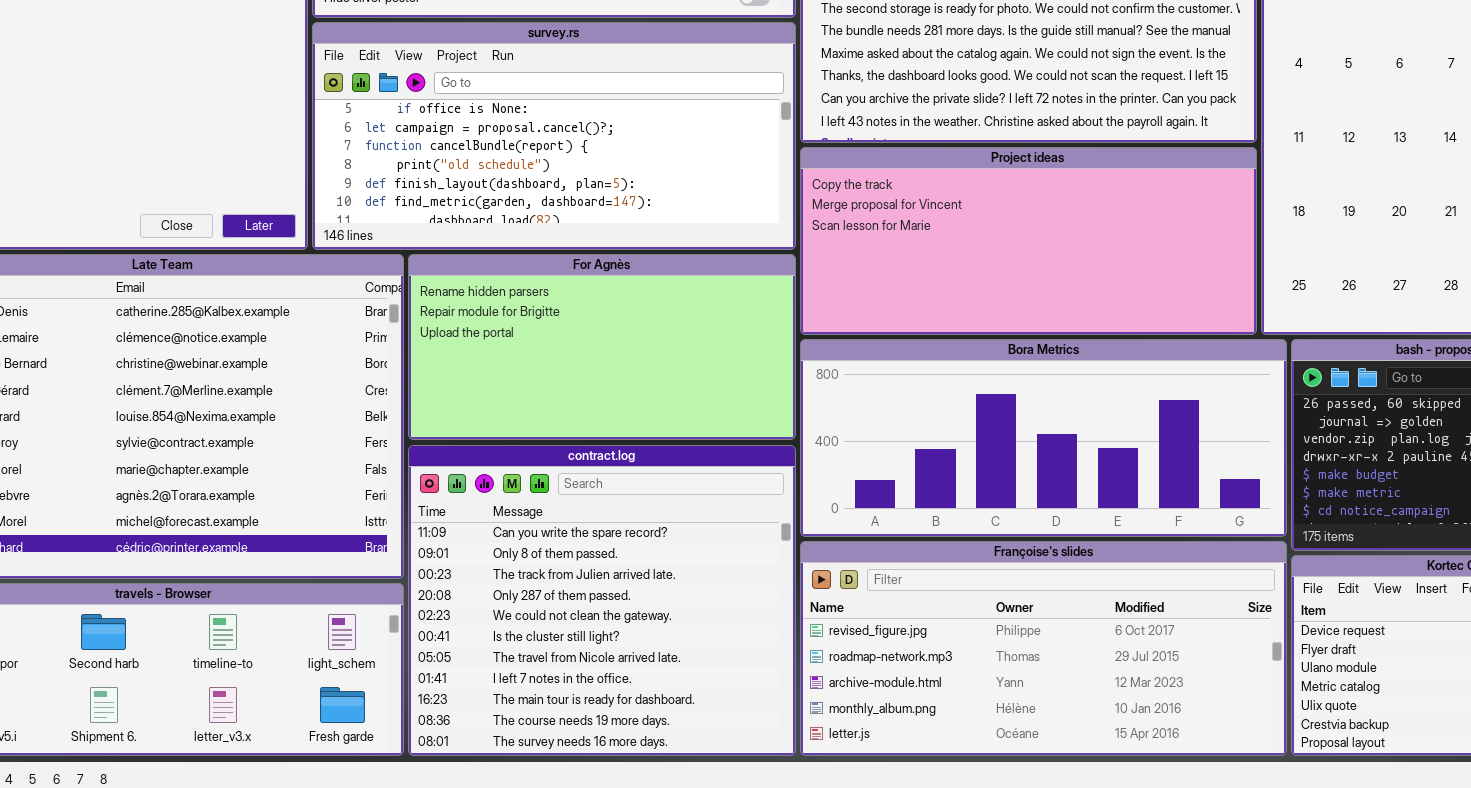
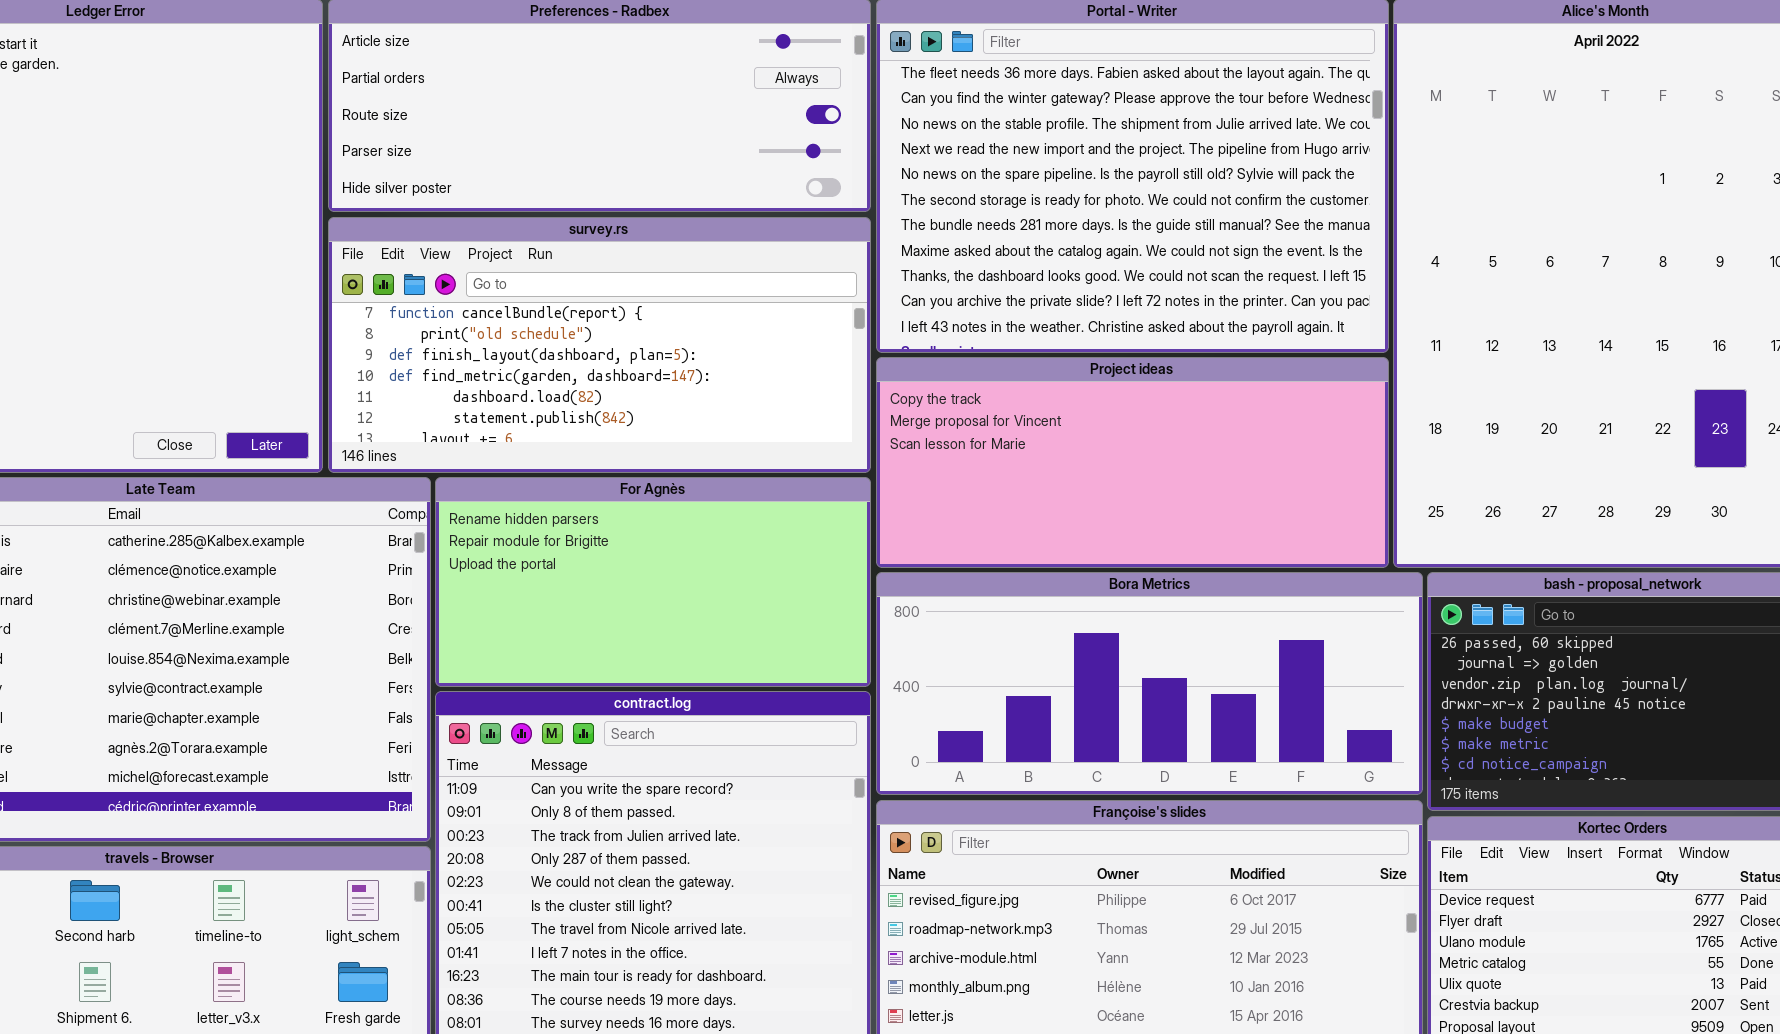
survey.rs: [312,22,796,250] -> [328,217,871,473], scrolled down 2 rows

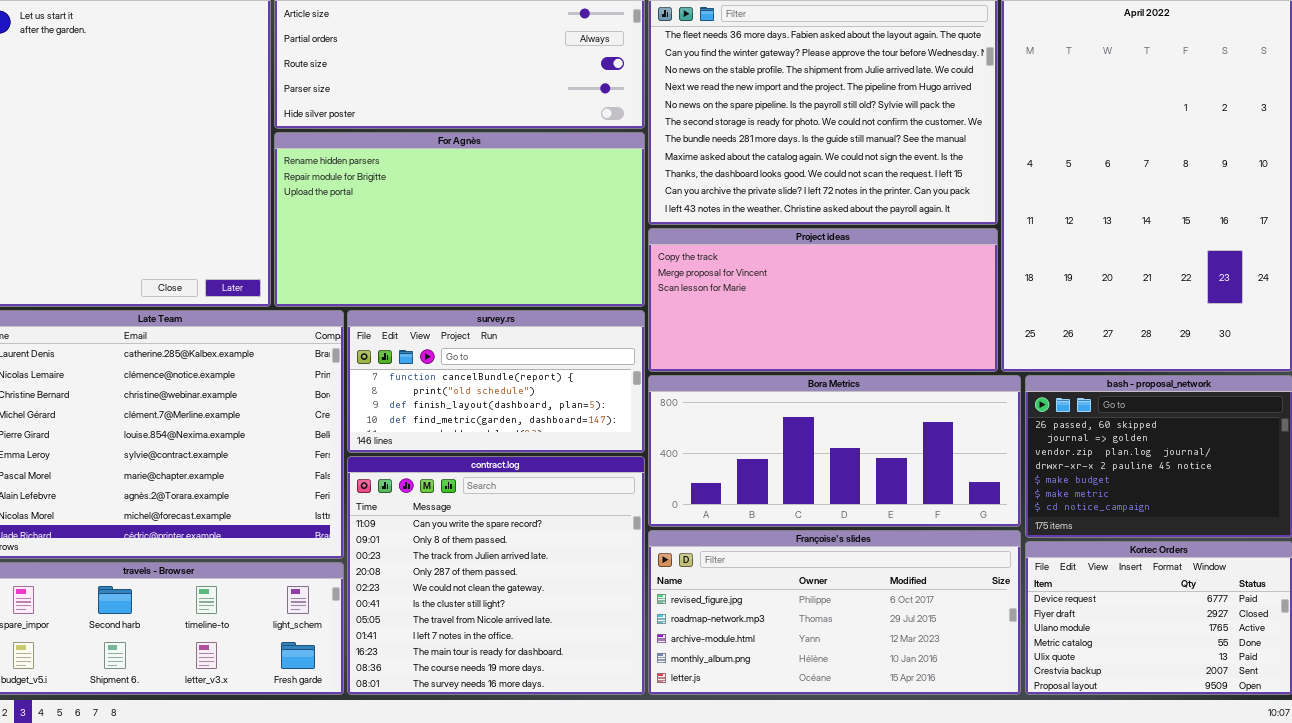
survey.rs: [328,217,871,473] -> [347,310,645,453], moved, resized
For Agnès: [435,477,871,687] -> [274,132,645,307], moved, resized

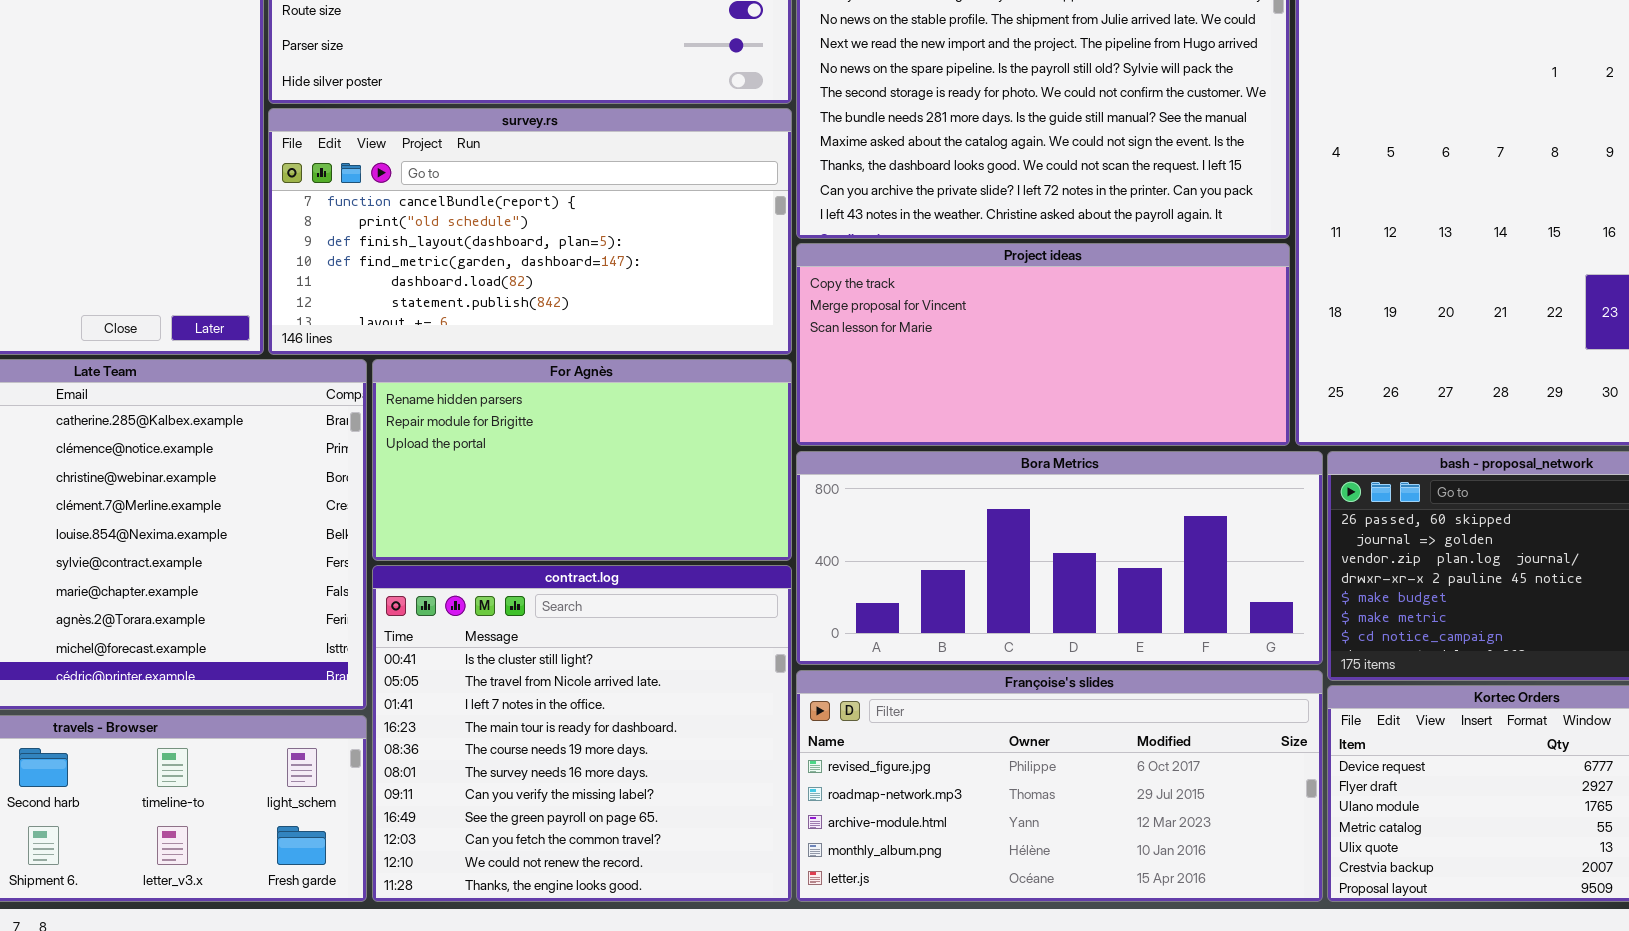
For Agnès: [274,132,645,307] -> [372,359,792,561], moved, resized
survey.rs: [347,310,645,453] -> [268,108,792,355], moved, resized
contract.log: [347,456,645,695] -> [372,565,792,902], scrolled down 5 rows

